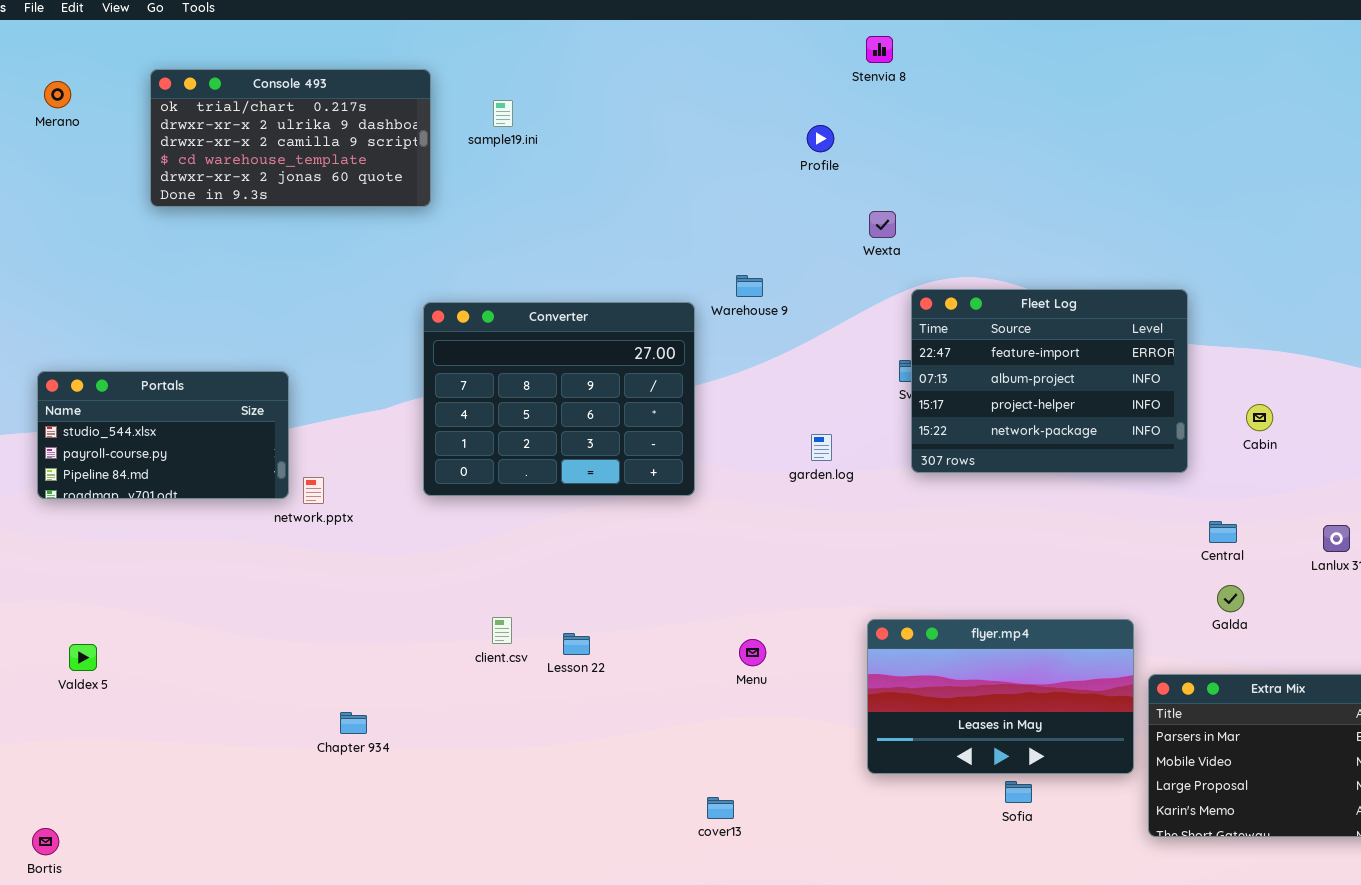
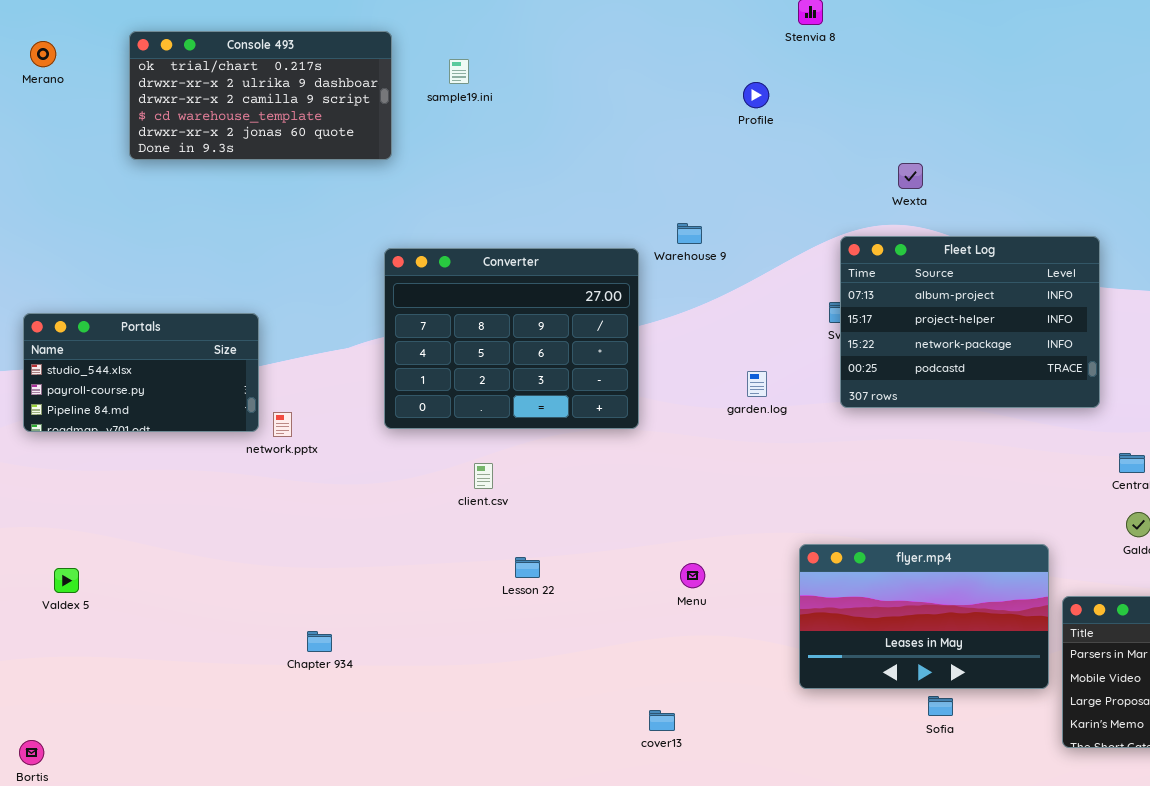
Wexta: [869,211,896,238] -> [898,163,923,189], moved
Fleet Log: [911,289,1188,473] -> [840,236,1100,408], scrolled down 1 row
client.csv: [492,617,512,644] -> [474,463,493,489], moved

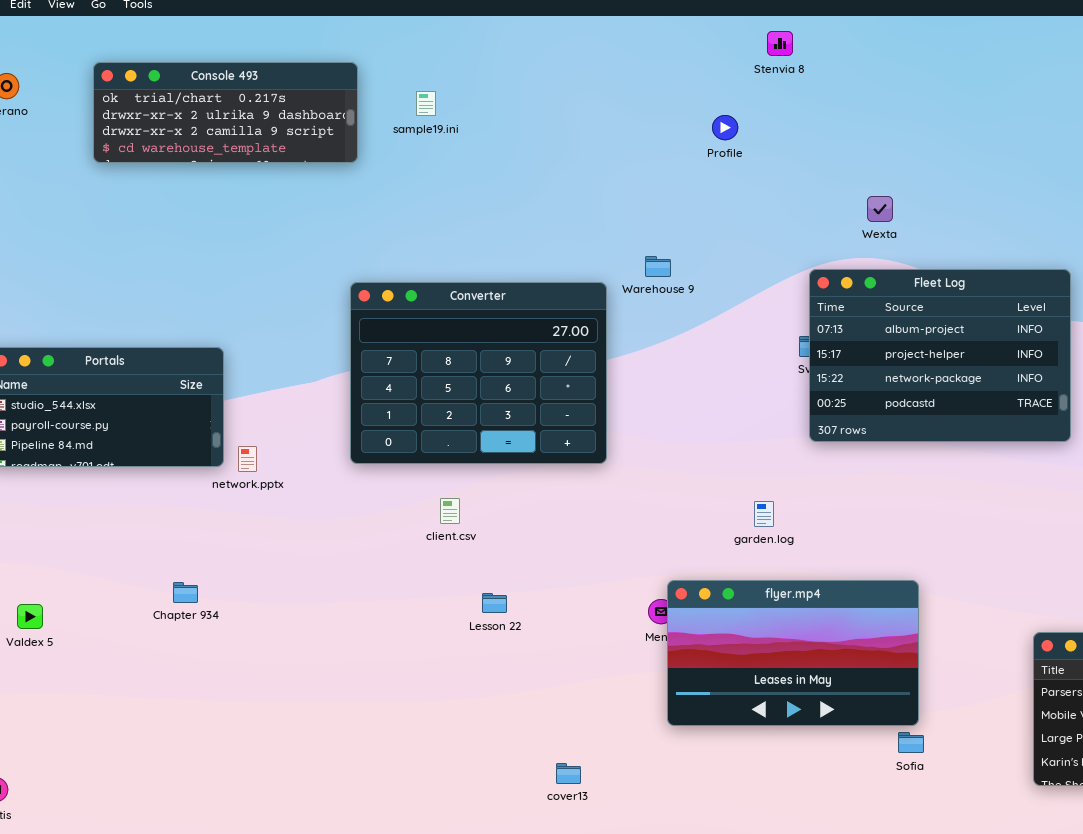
Console 493: [129,31,392,160] -> [93,62,358,163], resized
garden.log: [747,371,767,397] -> [754,501,774,527], moved
flyer.mp4: [799,544,1049,689] -> [667,580,919,726], moved
Chapter 934: [307,631,332,652] -> [173,582,198,603], moved
cover13: [649,710,675,731] -> [556,763,581,784], moved

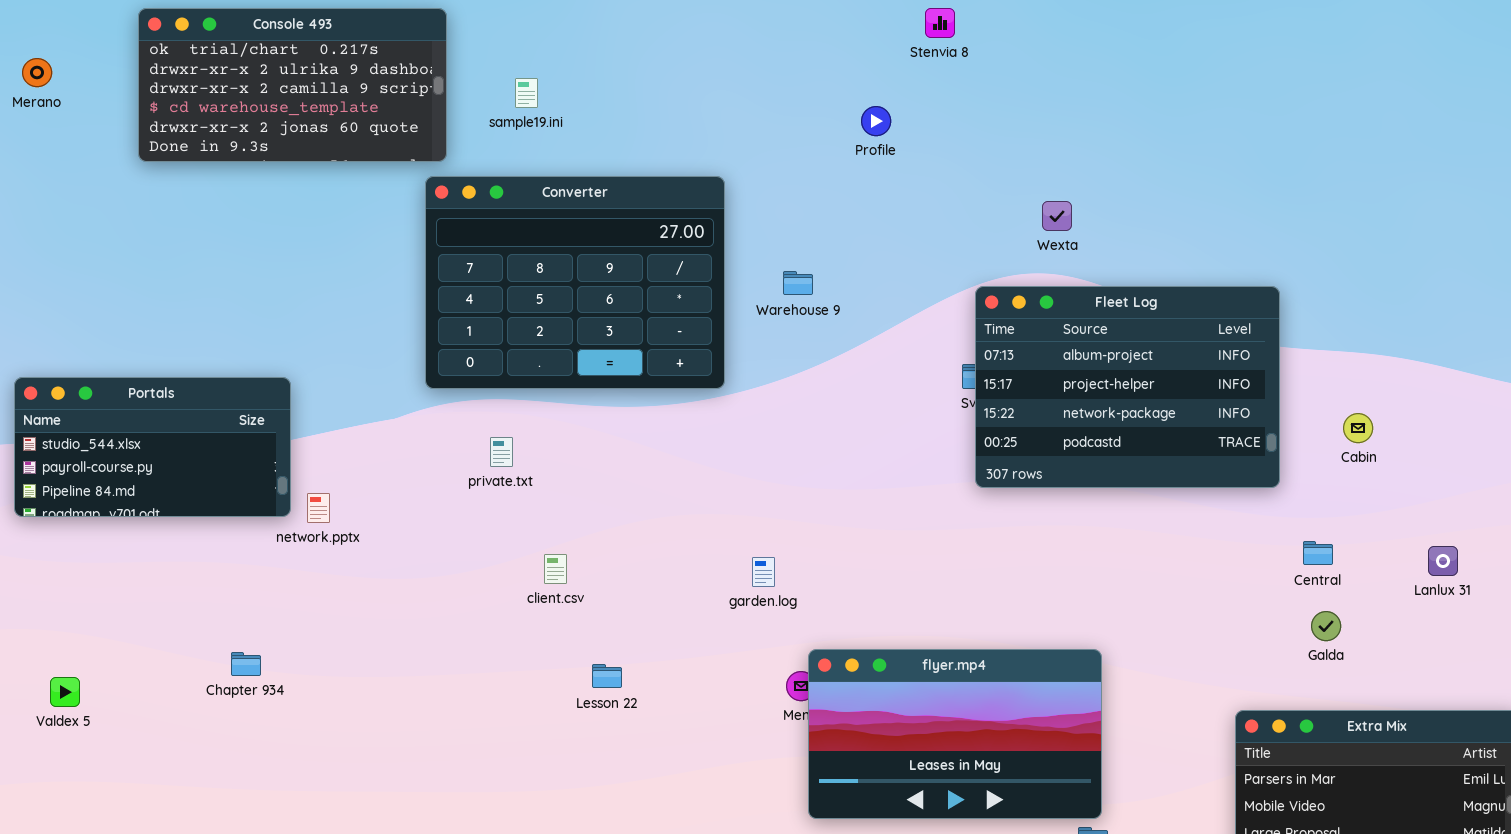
Console 493: [93,62,358,163] -> [138,8,447,162], resized
Converter: [350,282,607,464] -> [425,176,725,389], moved
garden.log: [754,501,774,527] -> [752,557,775,587], moved

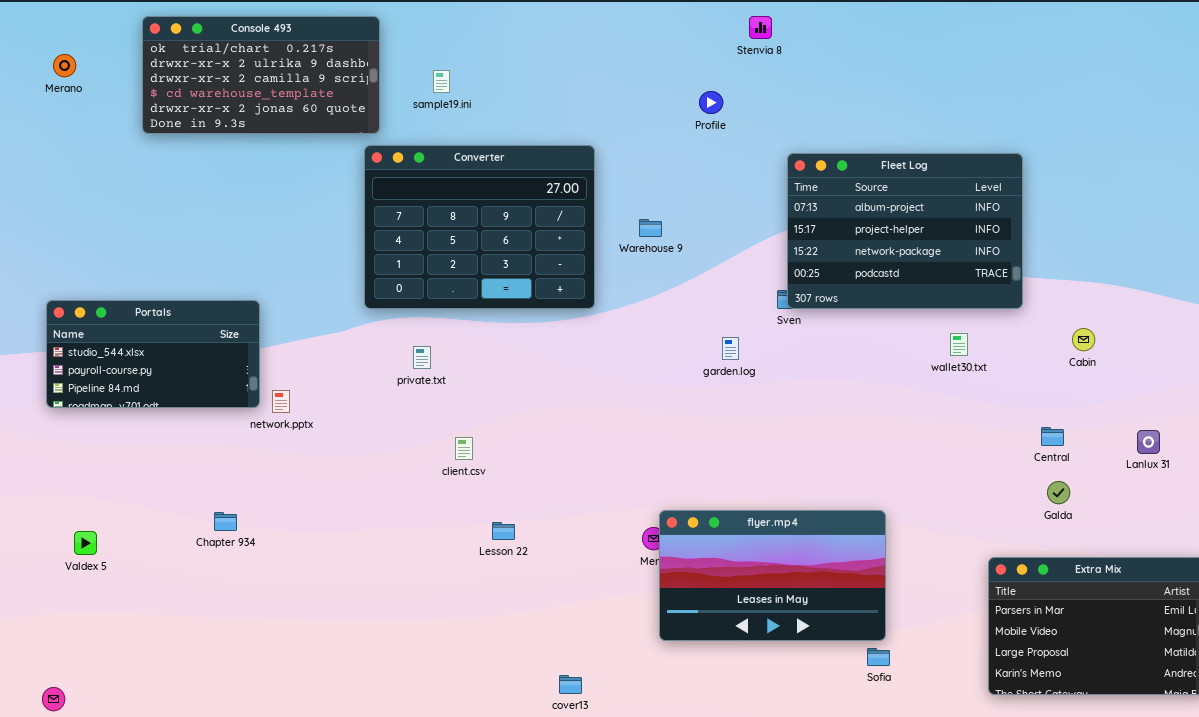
Fleet Log: [975,286,1280,488] -> [787,153,1023,309], moved
garden.log: [752,557,775,587] -> [722,337,739,360], moved

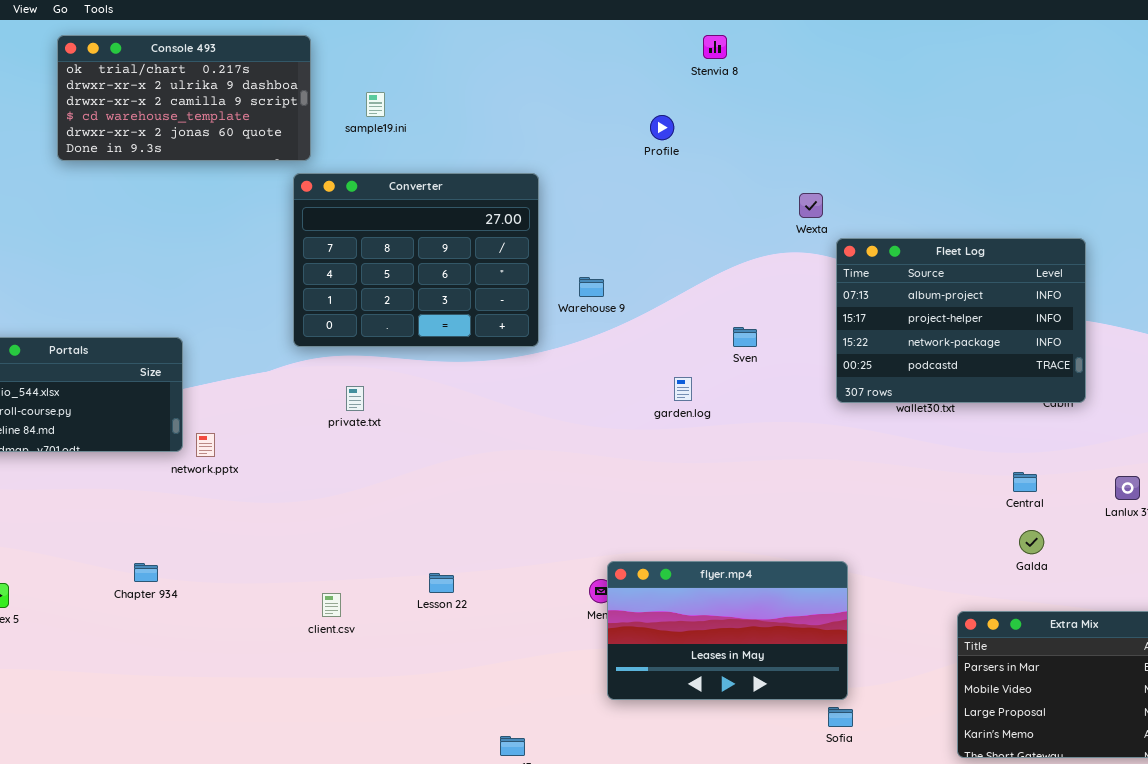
Fleet Log: [787,153,1023,309] -> [836,238,1086,403], moved
Warehouse 9: [639,219,662,237] -> [579,277,604,297], moved
client.csv: [455,437,473,460] -> [322,593,341,617], moved

